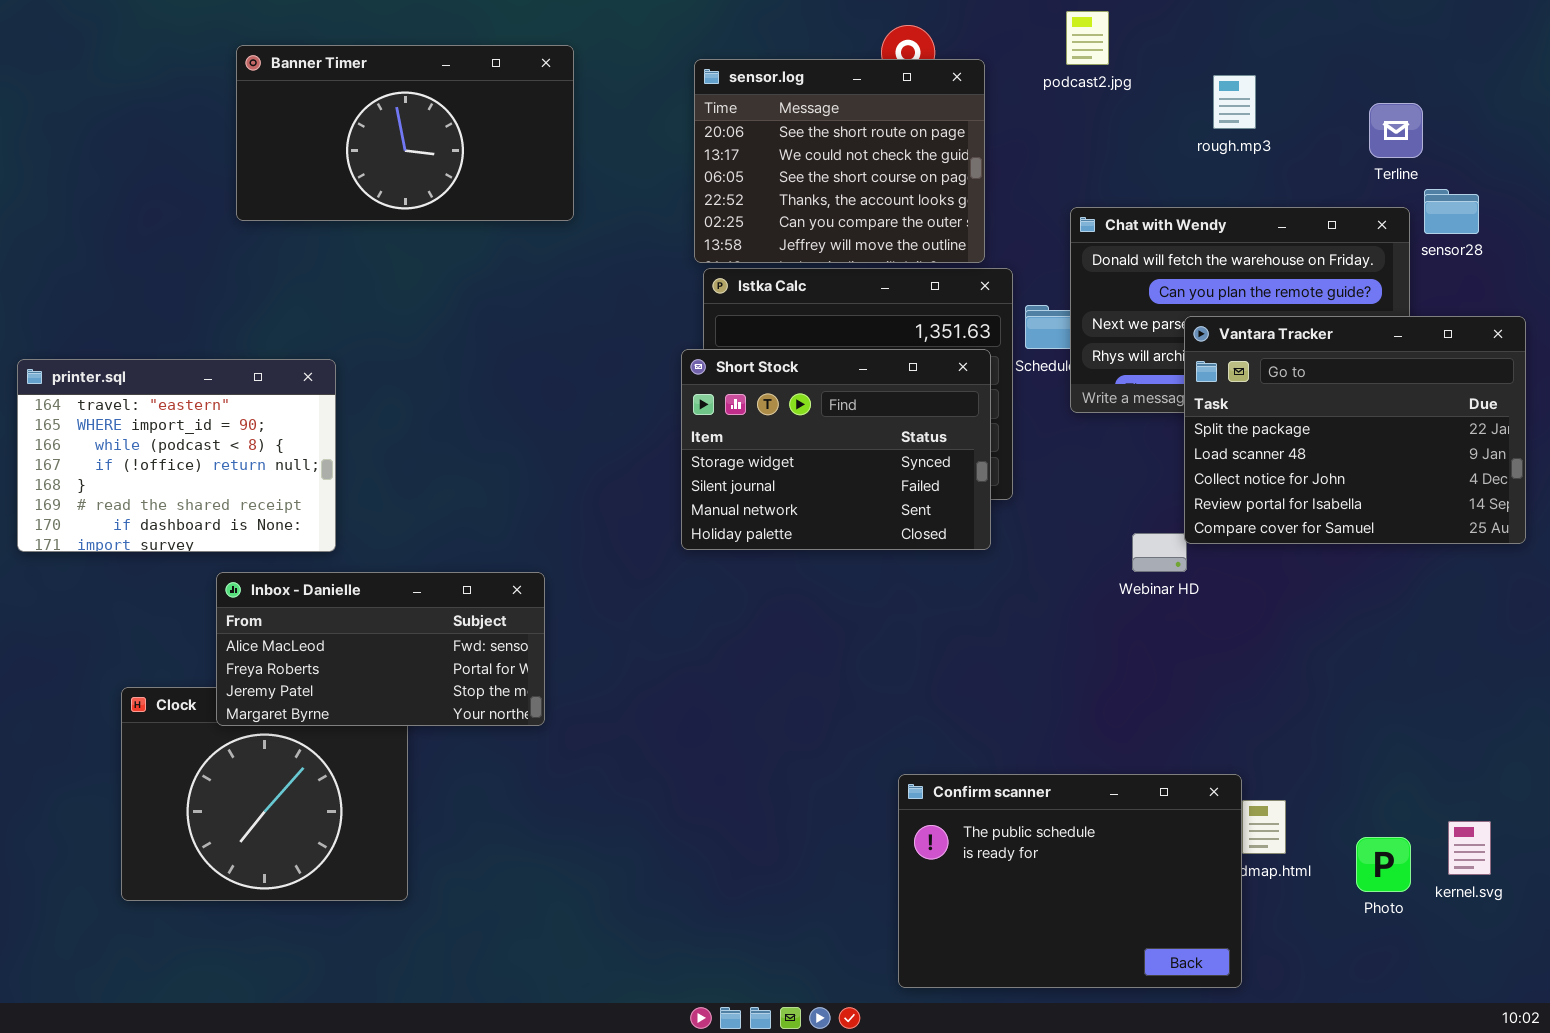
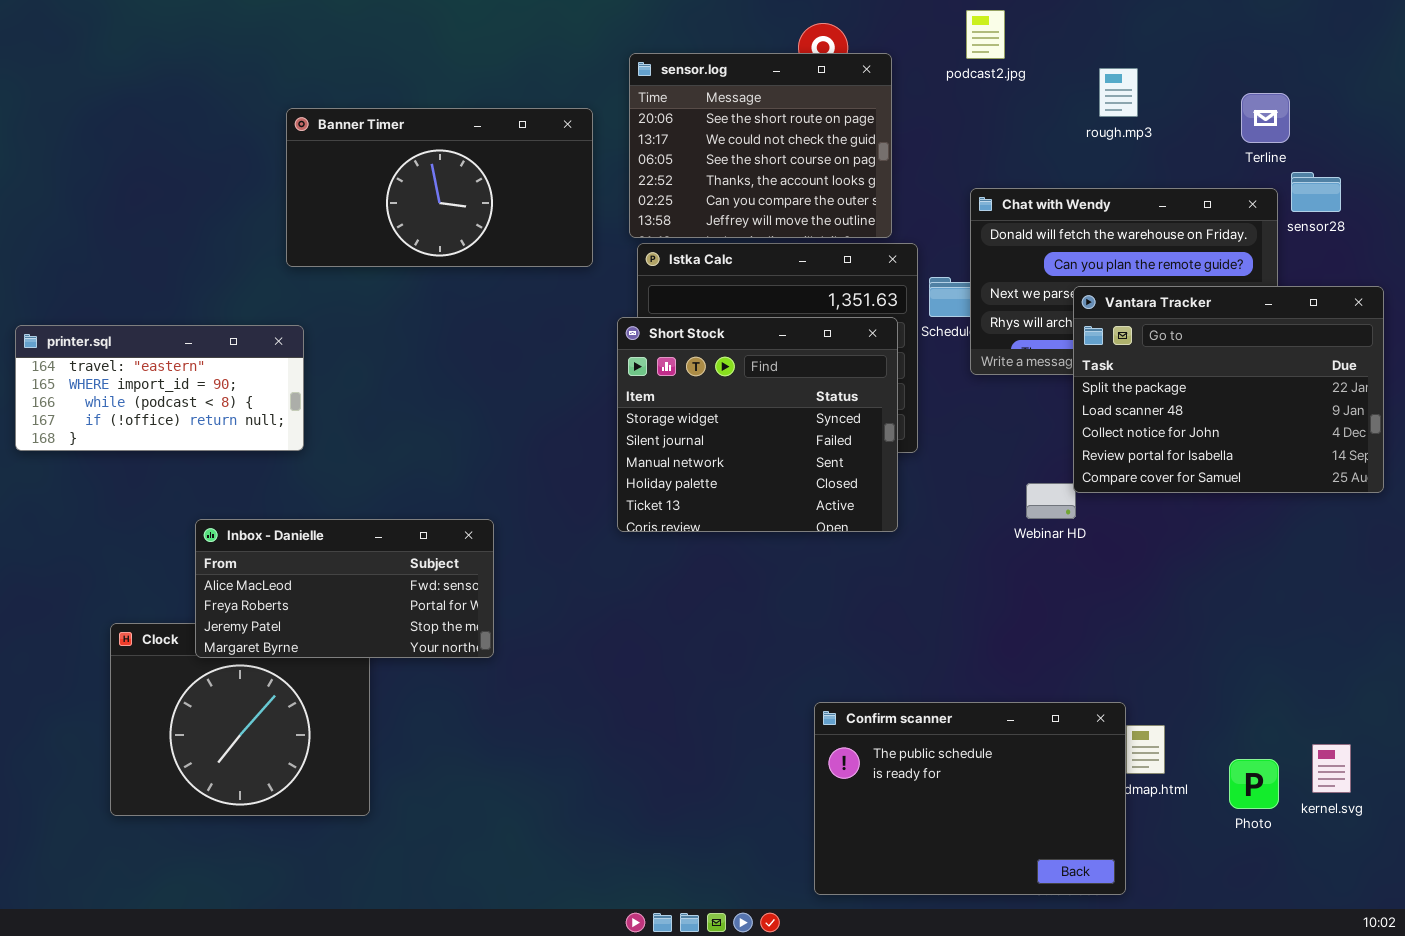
Banner Timer: [236,45,574,221] -> [286,108,593,267], moved
Short Stock: [681,349,991,550] -> [617,317,898,532], resized
printer.sql: [17,359,336,552] -> [15,325,304,451], resized

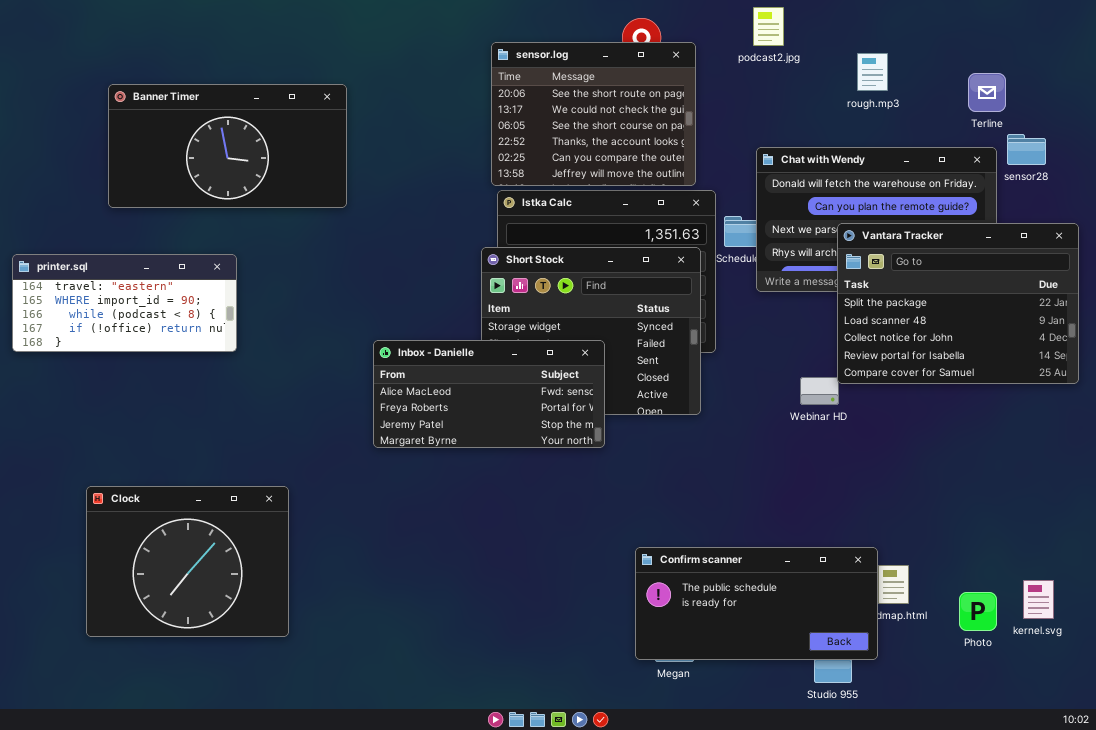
Banner Timer: [286,108,593,267] -> [108,84,347,208], moved
Inbox - Danielle: [195,519,494,658] -> [373,340,605,448], moved
Confirm scanner: [814,702,1126,895] -> [635,547,878,660], resized

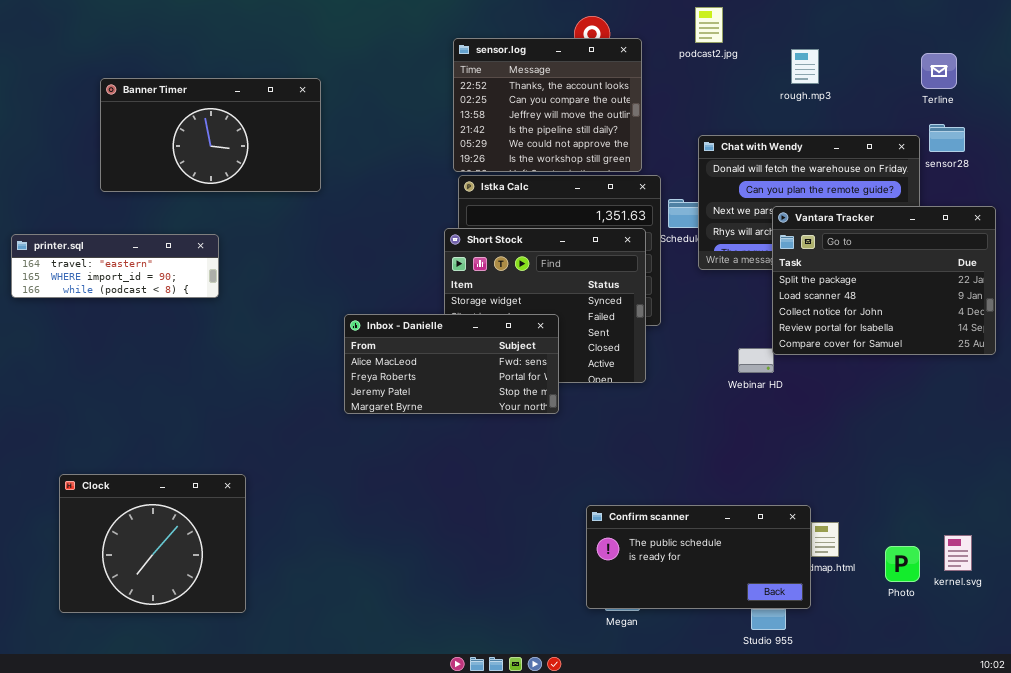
sensor.log: [491,42,696,186] -> [453,38,642,172], scrolled down 3 rows
Terline: [968,73,1006,112] -> [921,53,957,89], moved
printer.sql: [12,254,237,352] -> [11,234,219,298], resized
Clock: [86,486,289,637] -> [59,474,246,613], moved

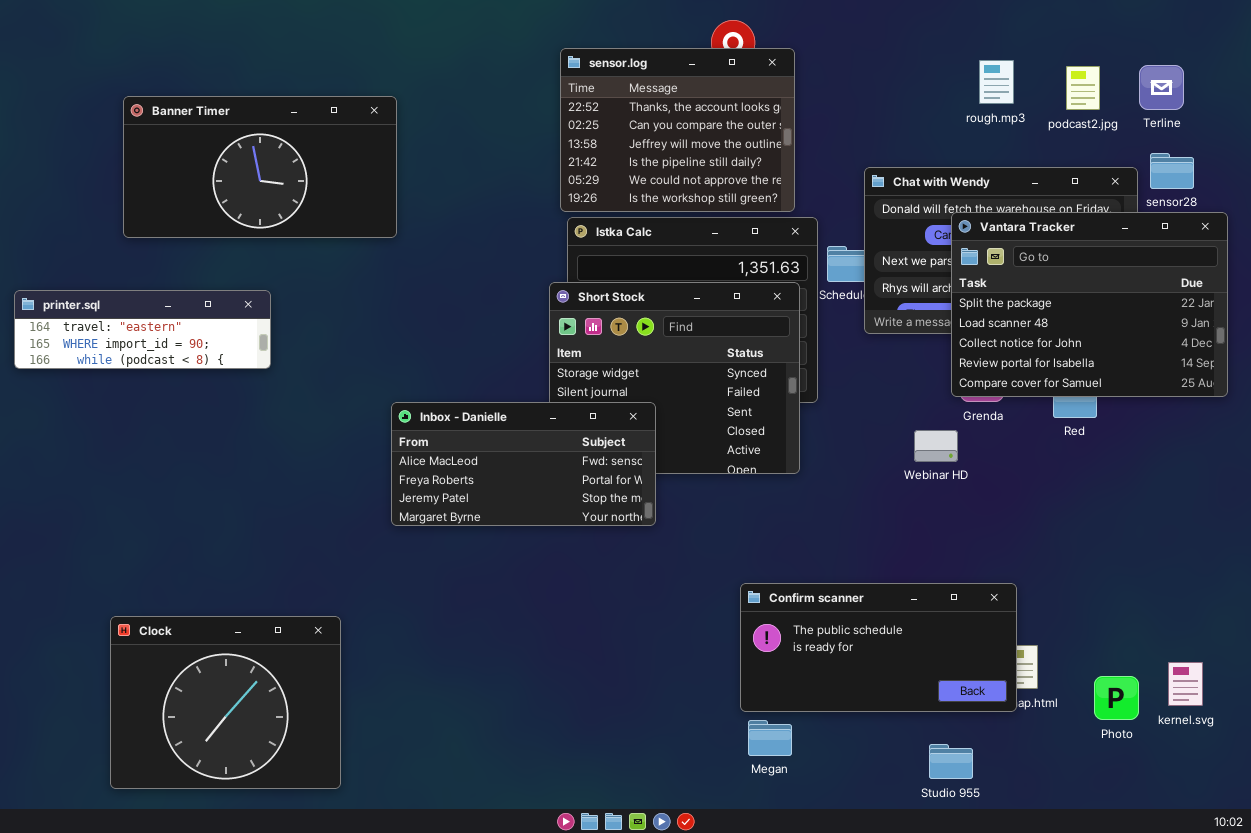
podcast2.jpg: [695,7,723,43] -> [1066,66,1100,110], moved
Vantara Tracker: [772,206,996,355] -> [951,212,1228,397], moved
Inbox - Danielle: [344,314,559,414] -> [391,402,656,526], moved
Clock: [59,474,246,613] -> [110,616,341,789], moved
Confirm scanner: [586,505,811,609] -> [740,583,1017,712], moved

